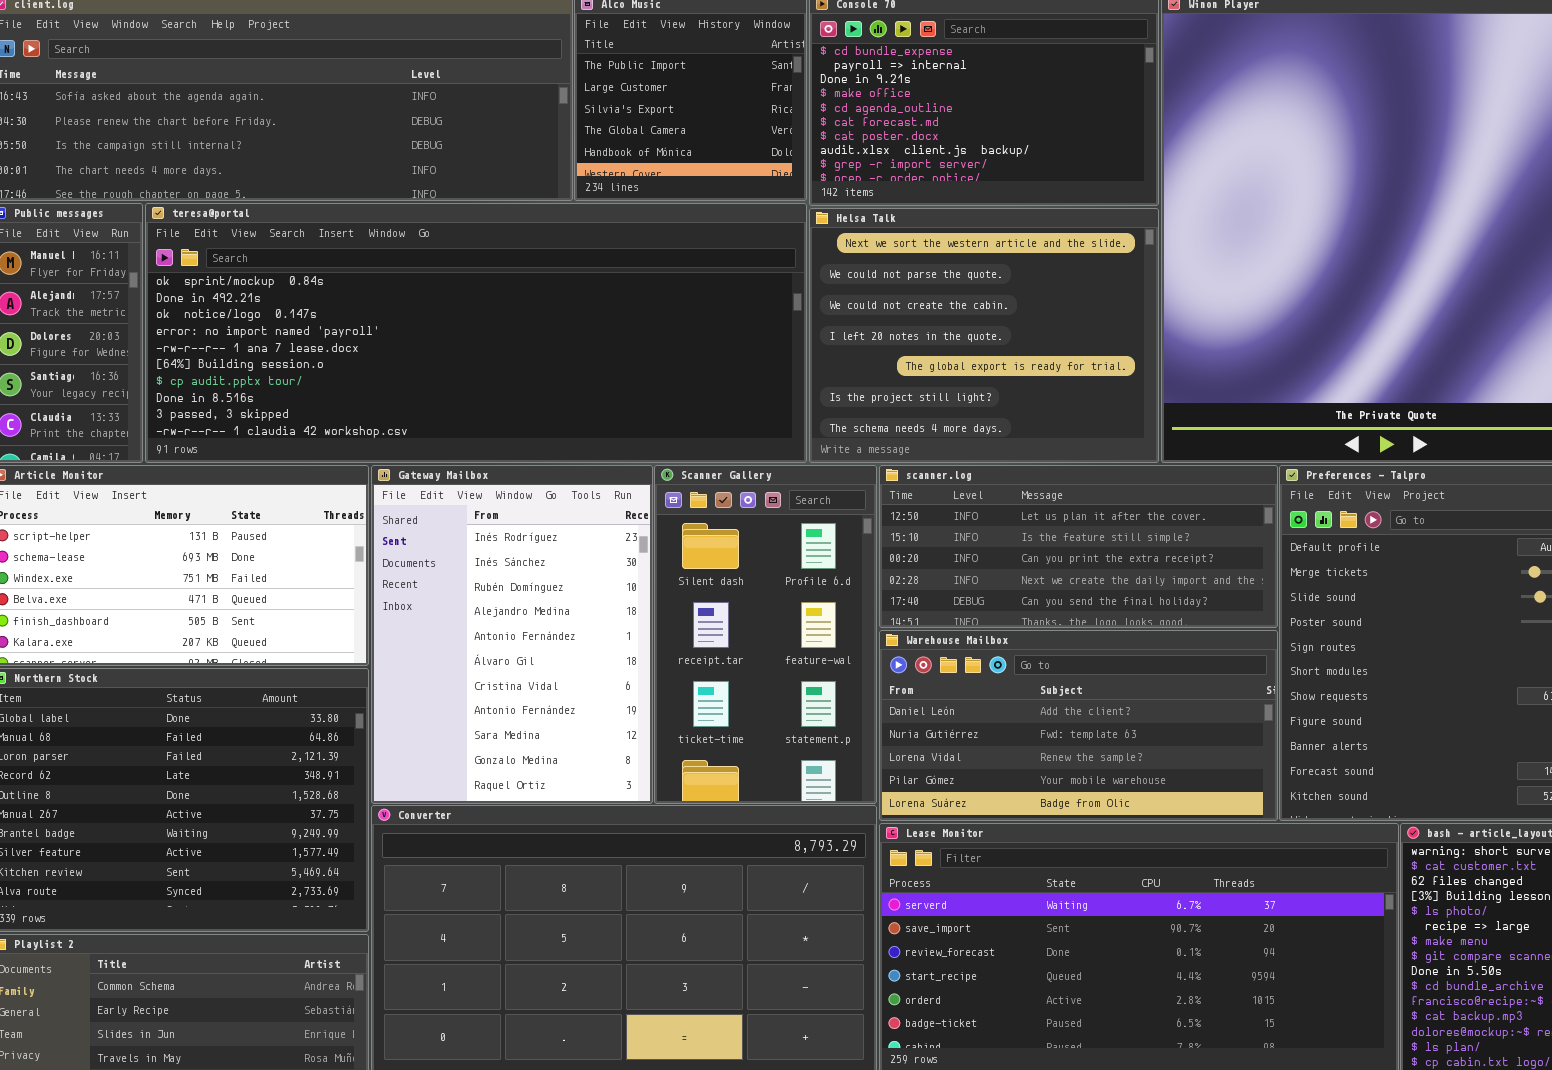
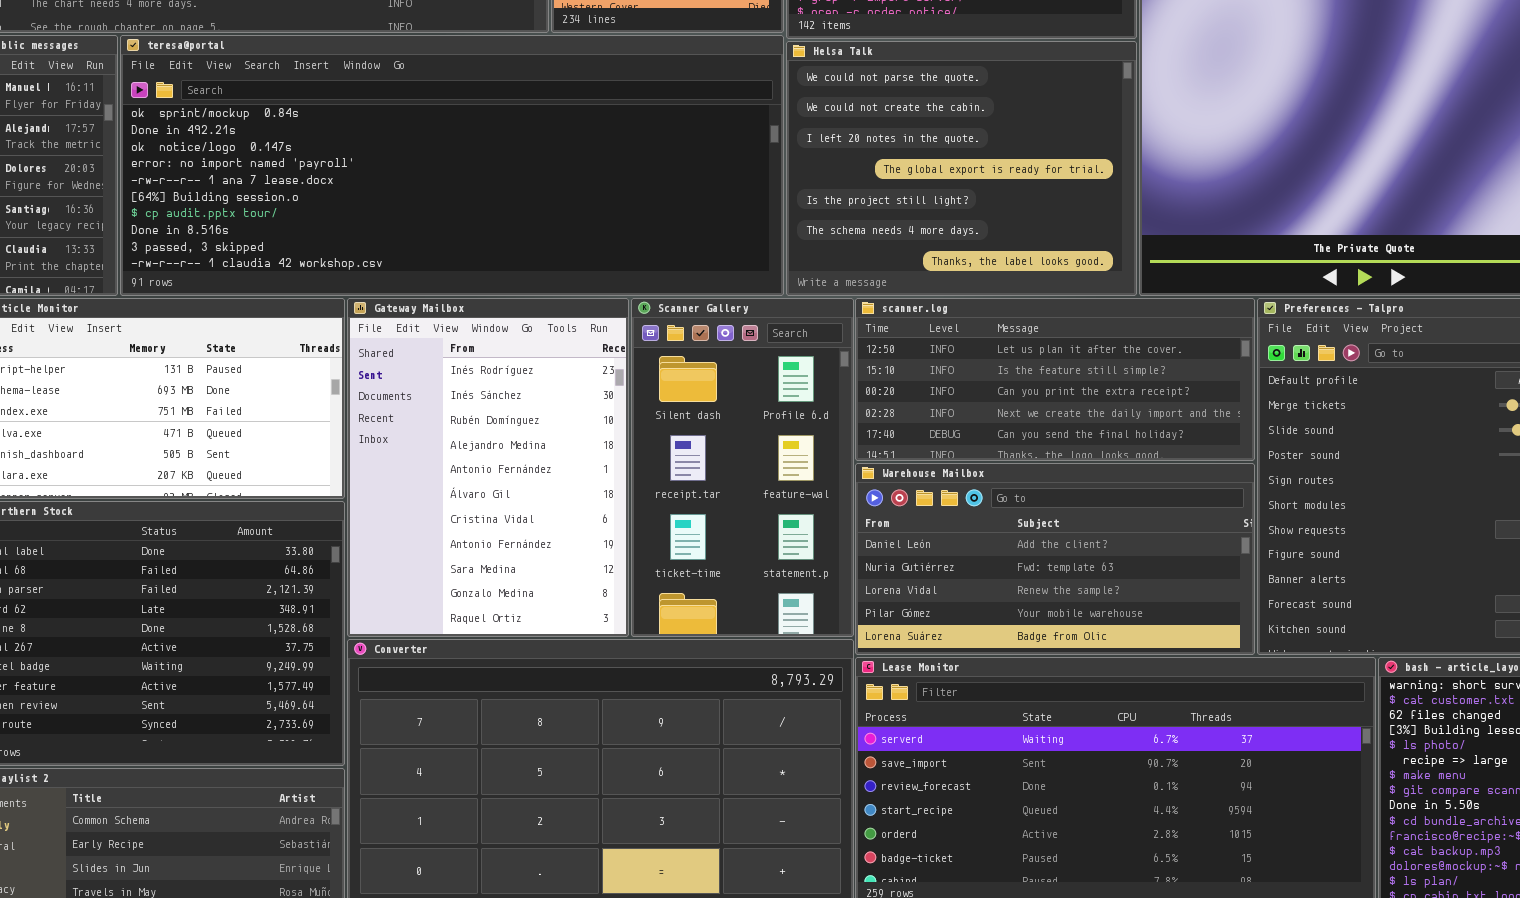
Helsa Talk: [809,208,1159,463] -> [786,41,1137,296], scrolled down 1 row

